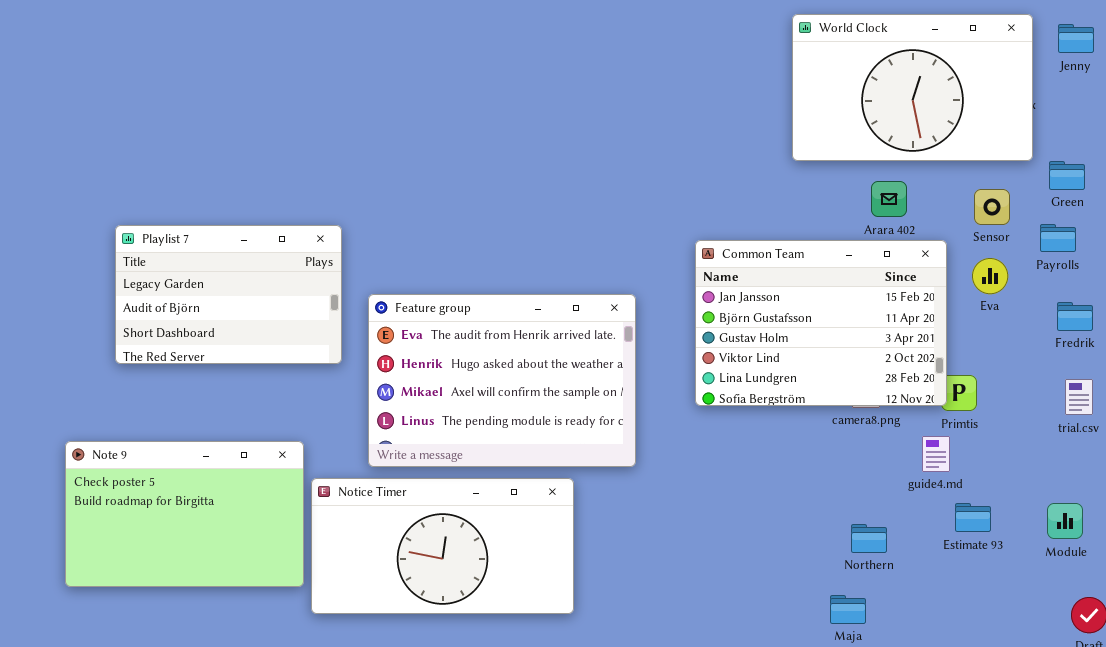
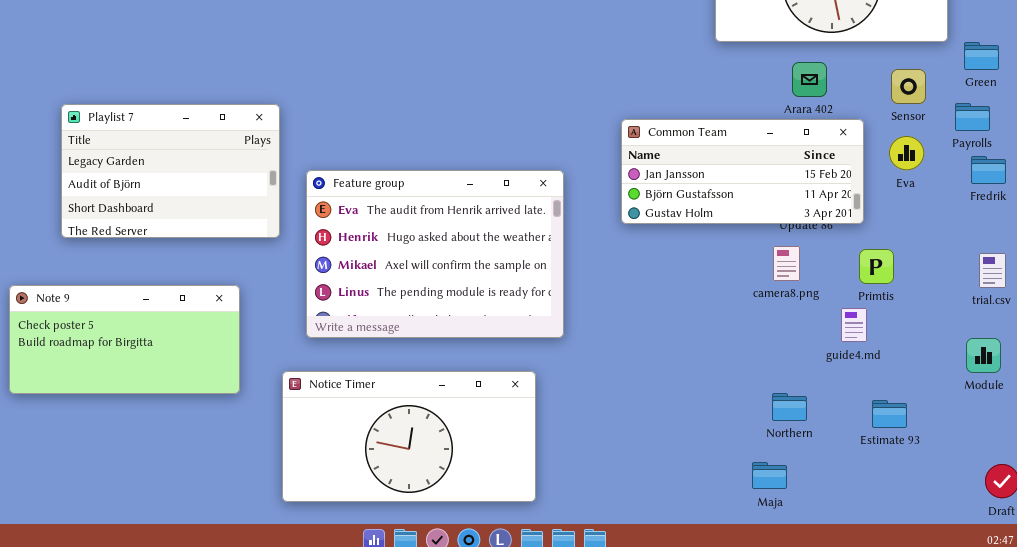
Common Team: [695,240,947,406] -> [621,119,864,224], resized
Fredrik: [1057,302,1093,331] -> [971,156,1006,184], moved
Note 9: [65,441,304,587] -> [9,285,240,394], moved, resized
Notice Timer: [311,478,574,614] -> [282,371,536,502], moved
Estimate 93: [955,503,991,532] -> [872,400,907,428], moved
Module: [1047,503,1083,539] -> [966,338,1001,373], moved

